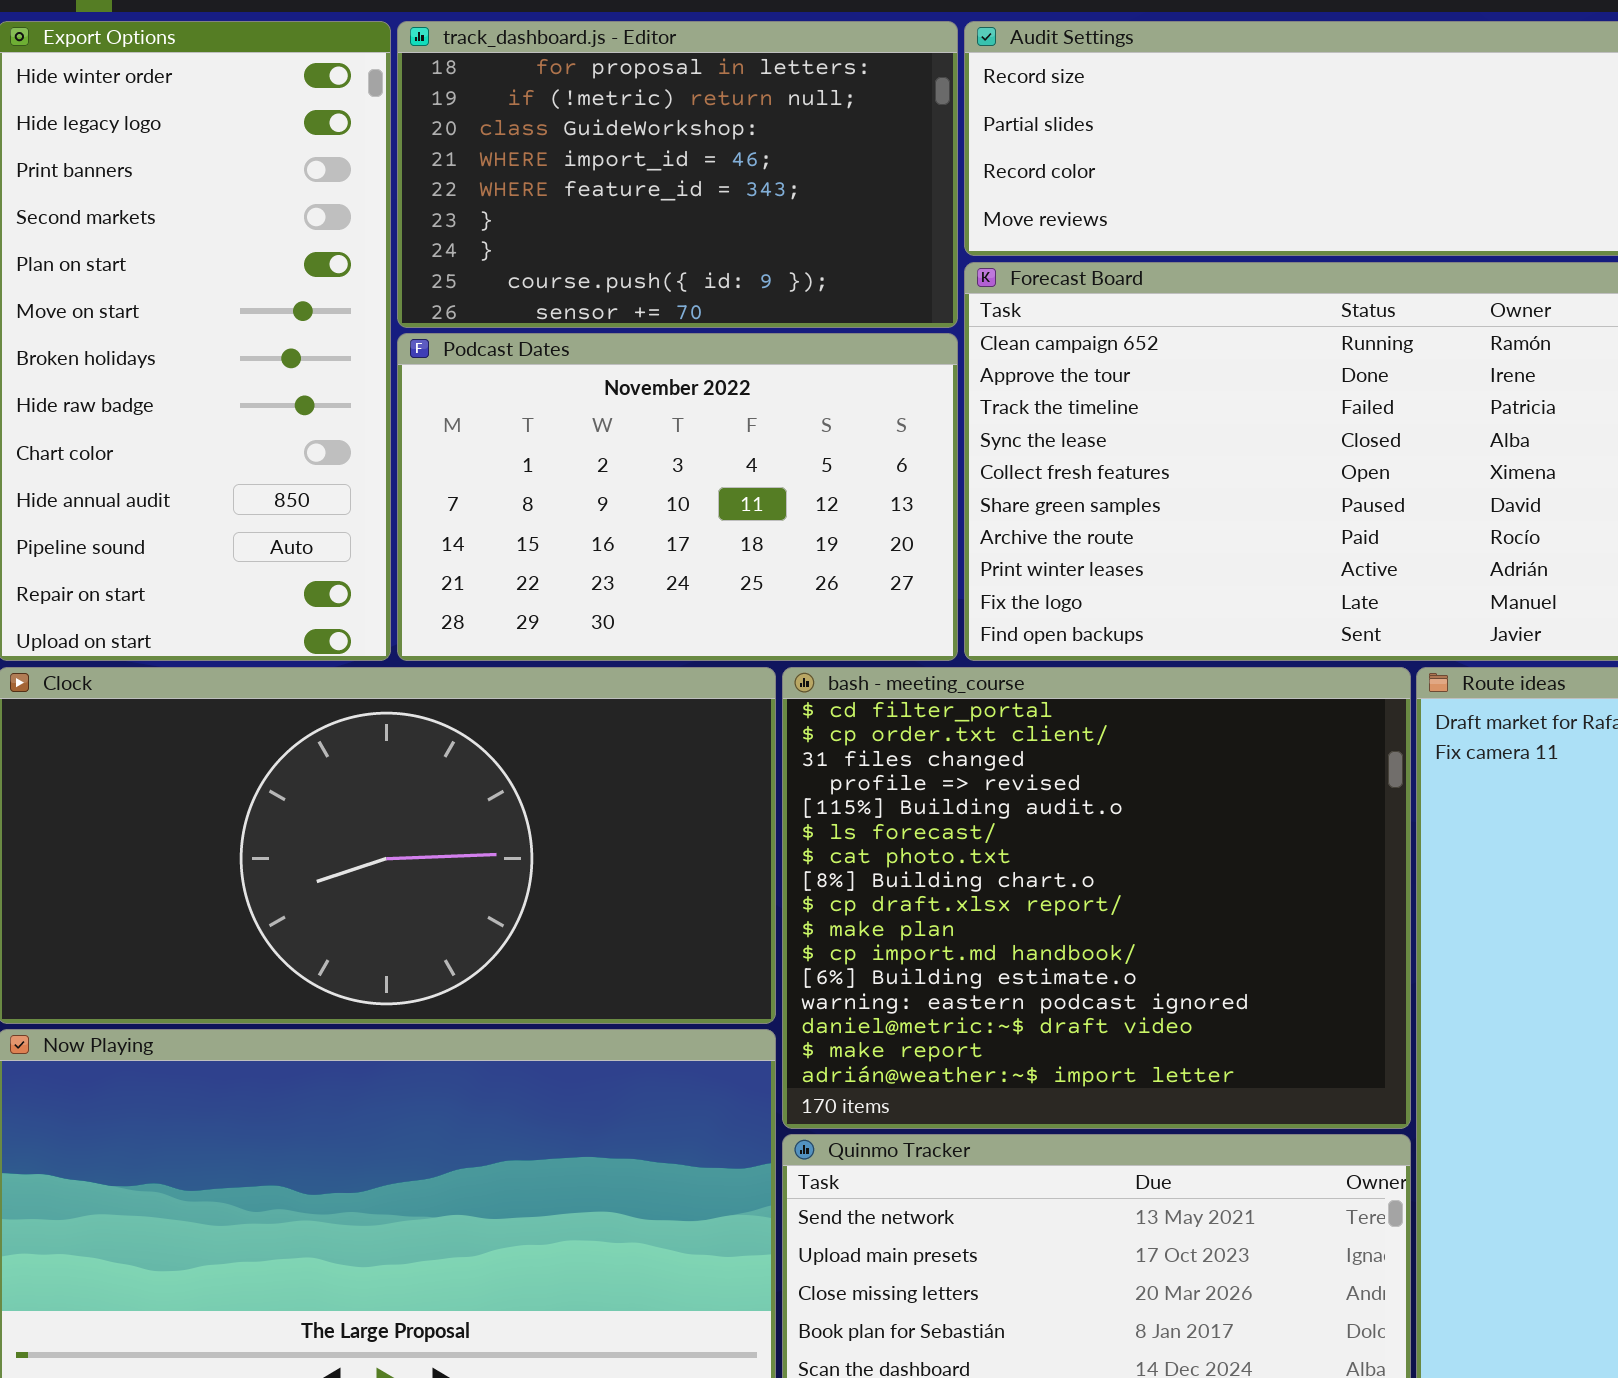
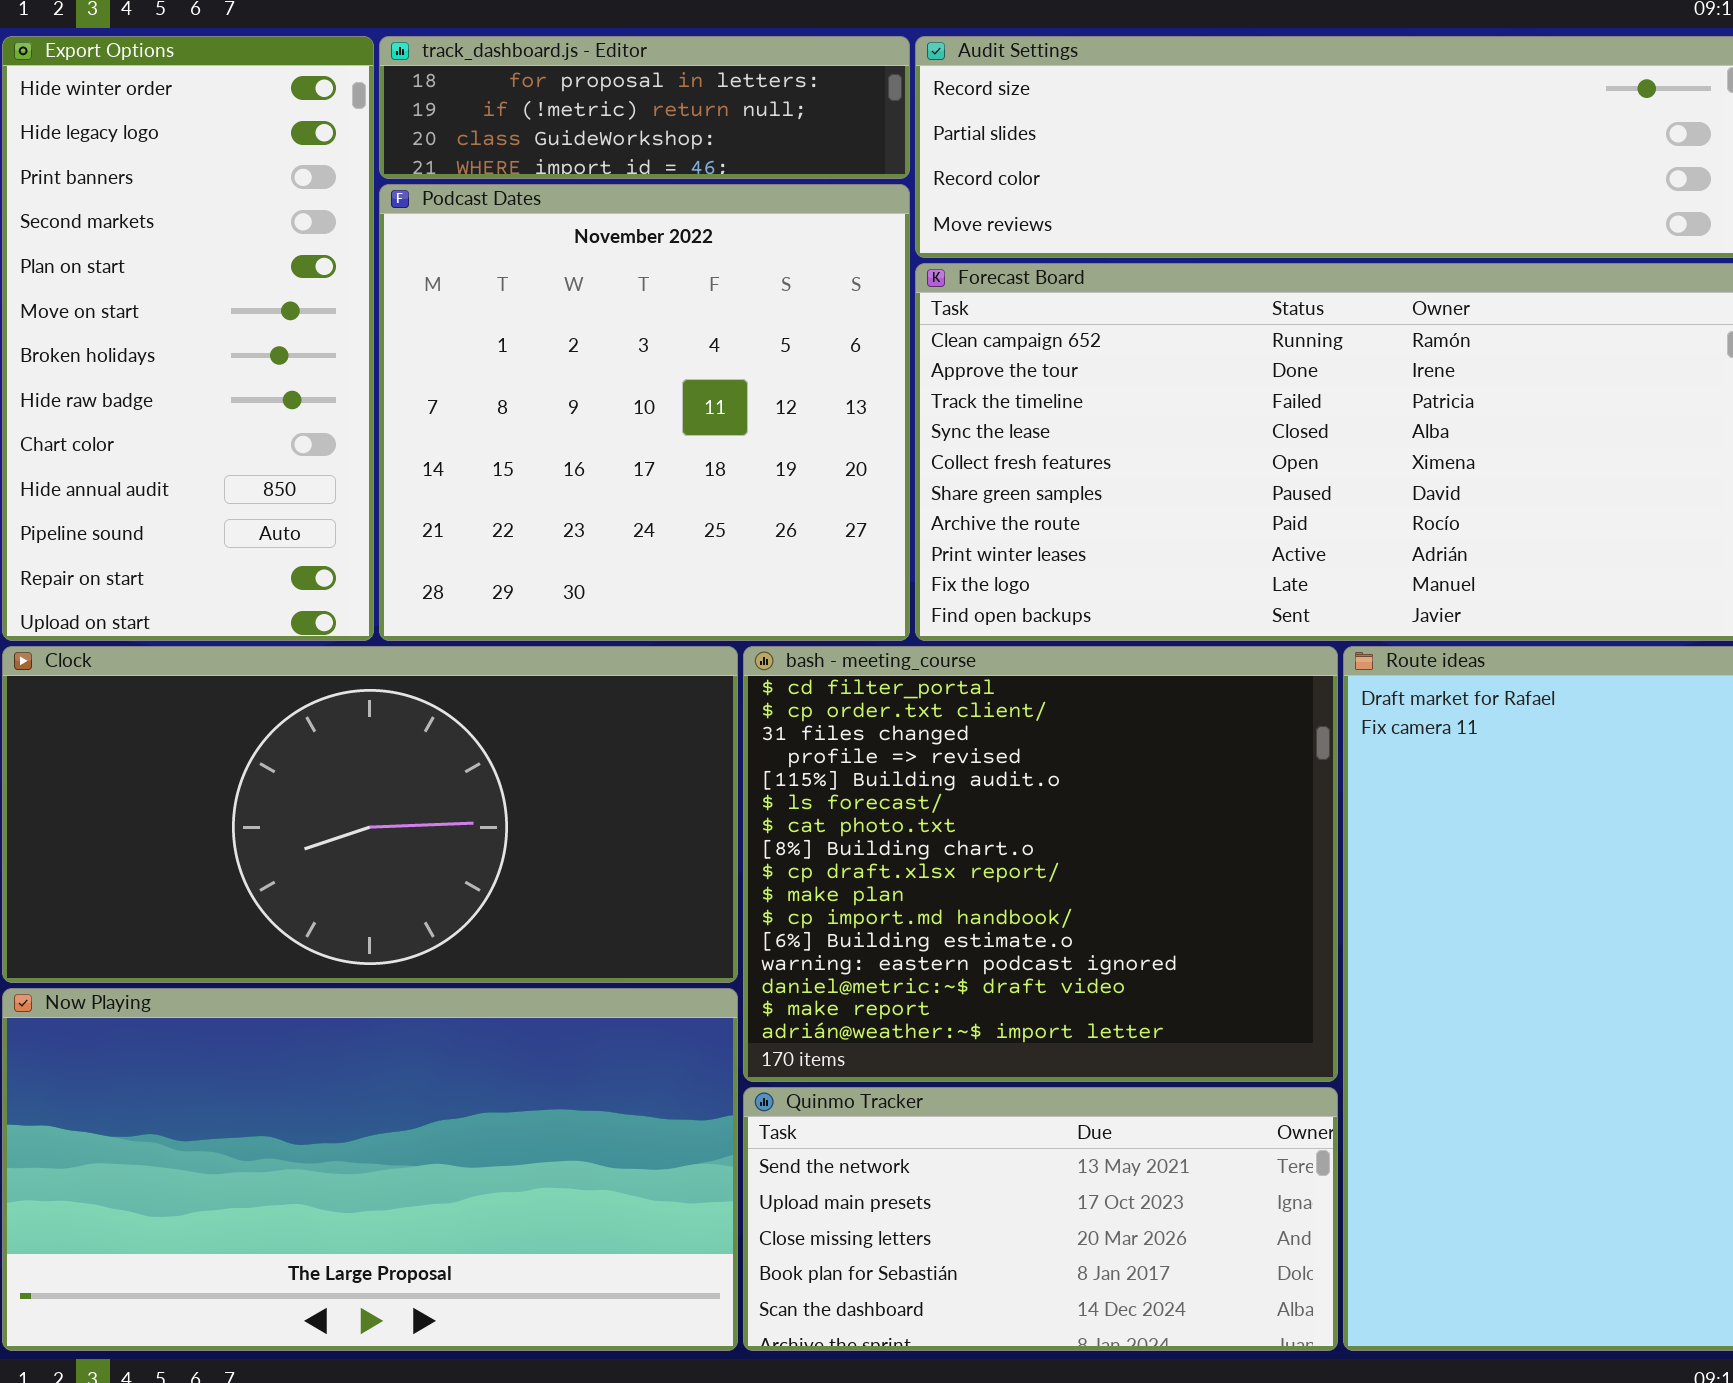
track_dashboard.js - Editor: [397,21,958,328] -> [379,36,910,179], resized
Podcast Dates: [397,333,958,661] -> [379,184,910,641], resized

